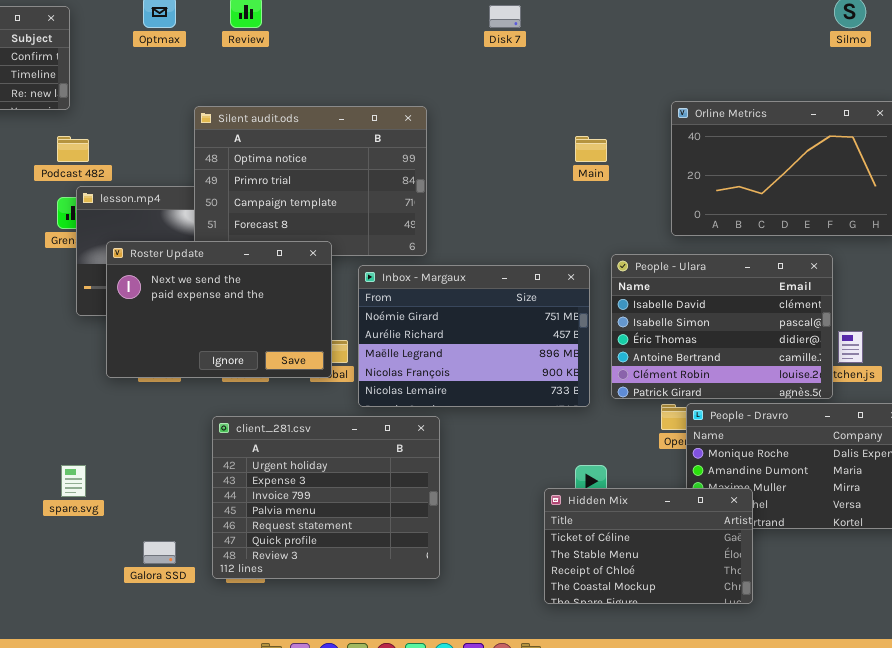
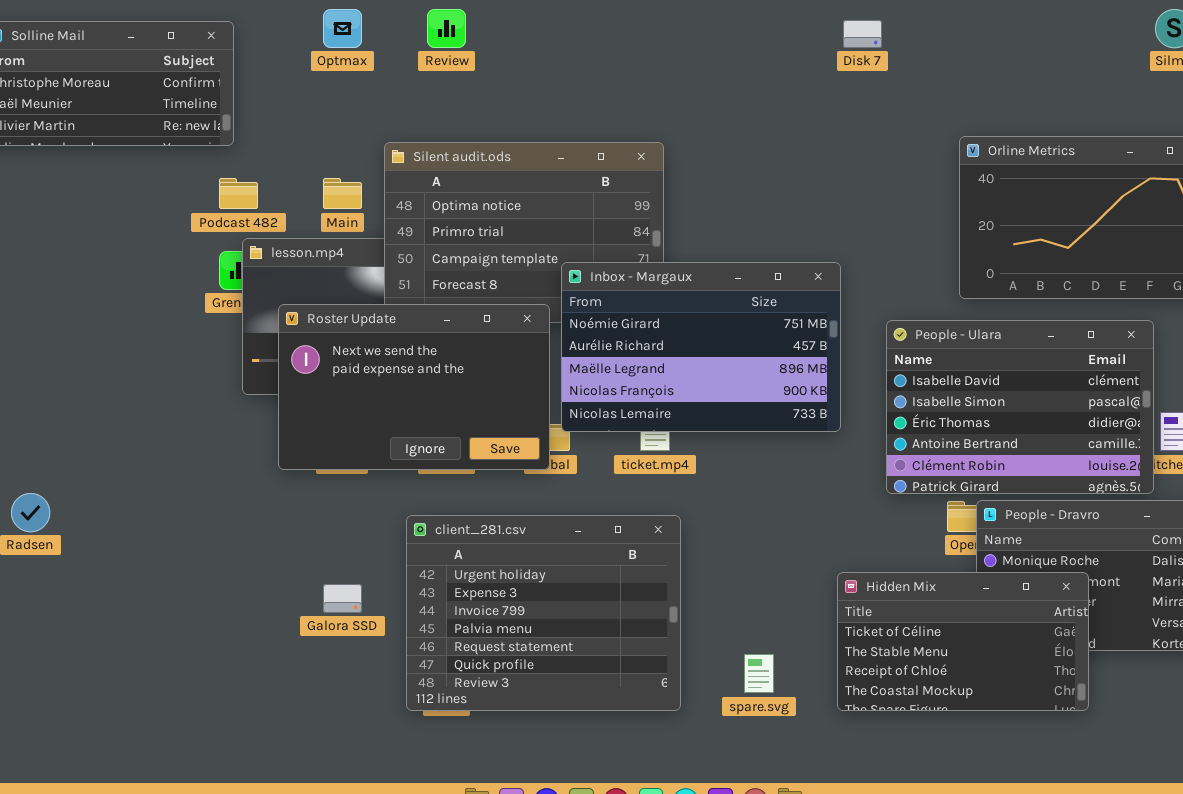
Disk 7: [489,5,521,28] -> [843,20,882,48], moved
Main: [575,136,607,162] -> [323,178,362,209], moved
Inbox - Margaux: [358,265,590,407] -> [561,262,841,432], moved
spare.svg: [61,465,86,497] -> [744,654,774,693], moved
Hidden Mix: [544,488,753,604] -> [837,572,1089,711], moved
Galora SSD: [143,541,176,564] -> [323,584,362,613], moved

